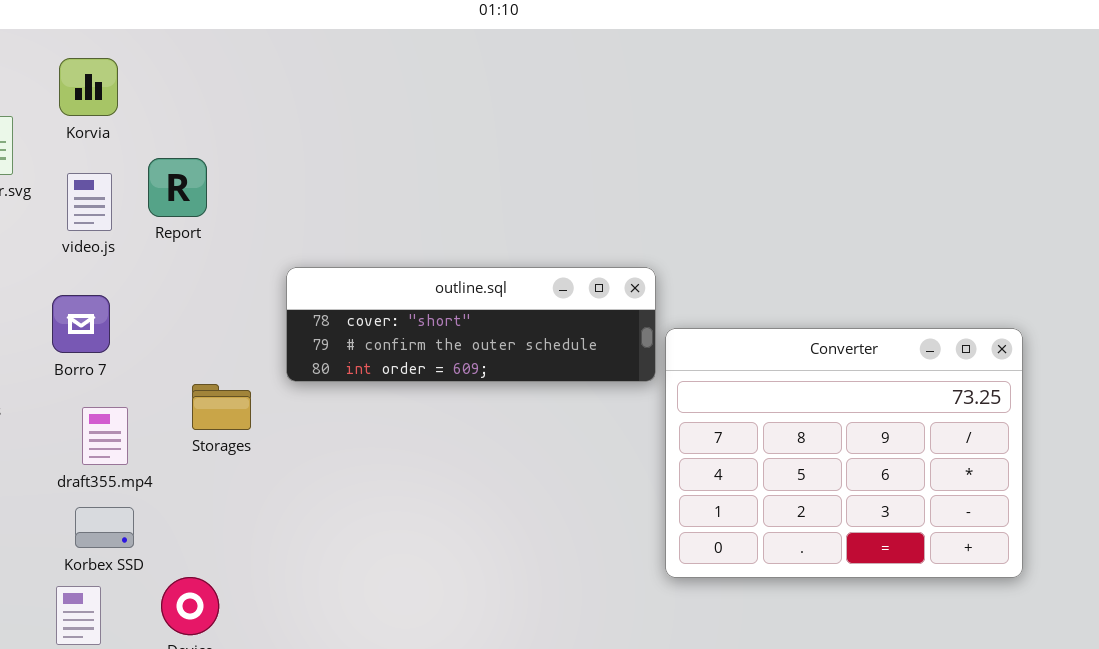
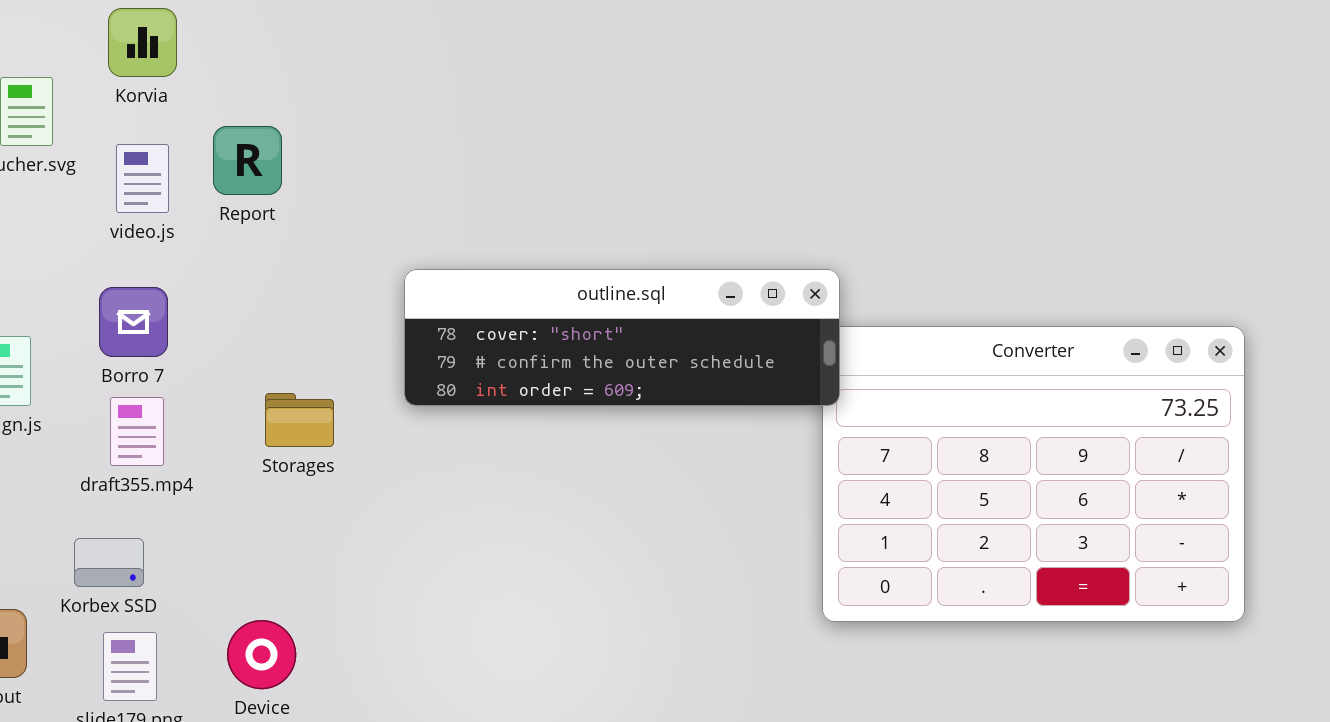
outline.sql: [286,267,656,382] -> [404,269,840,406], moved
draft355.mp4: [82,407,128,465] -> [110,397,164,466], moved
Korbex SSD: [75,507,134,548] -> [74,538,144,587], moved

